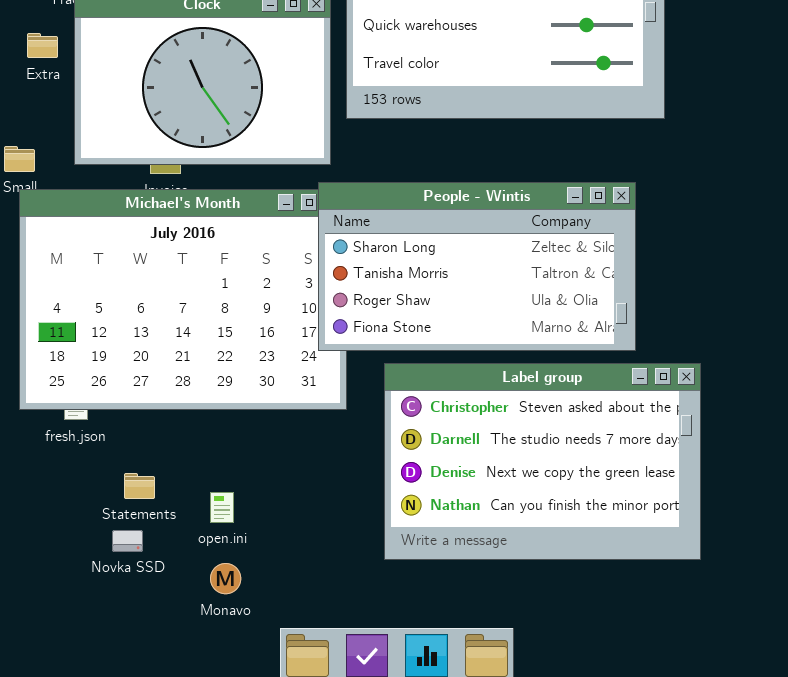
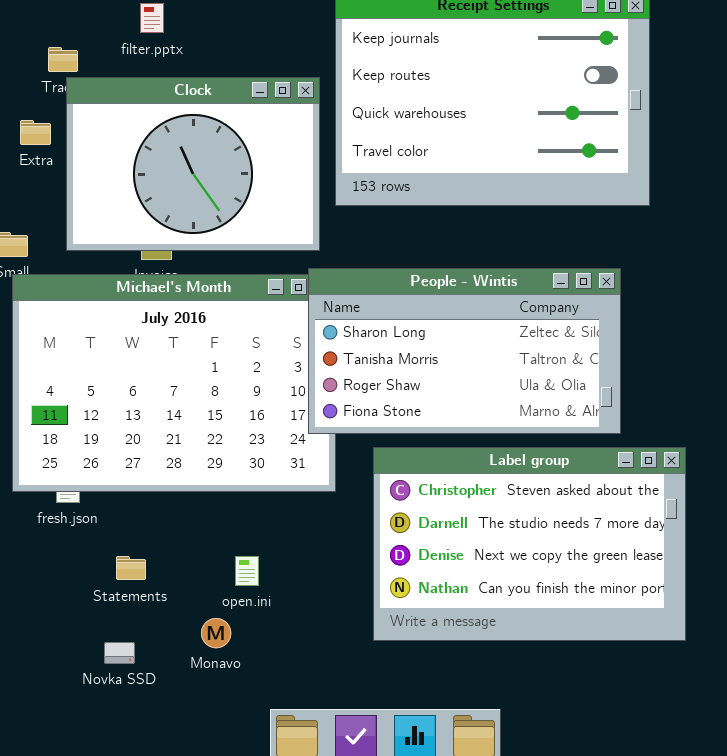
open.ini: [210,492,234,523] -> [235,556,259,586], moved
Novka SSD: [112,530,143,552] -> [104,642,135,664], moved
Monavo: [210,563,241,594] -> [201,618,231,648], moved

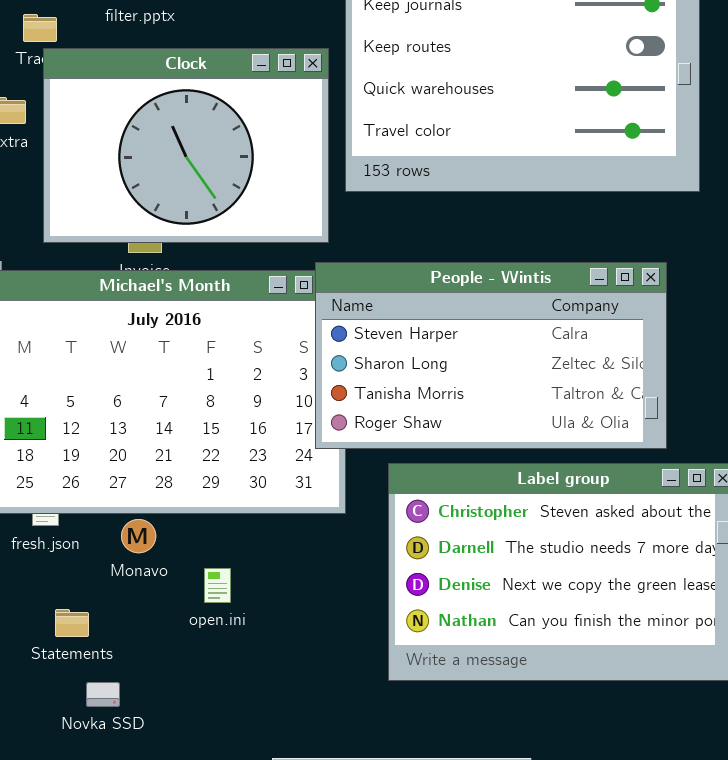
People - Wintis: [308,268,621,434] -> [315,262,667,449], scrolled up 1 row
Statements: [116,556,146,580] -> [55,609,89,637], moved
open.ini: [235,556,259,586] -> [204,568,231,603], moved
Monavo: [201,618,231,648] -> [121,519,156,553], moved

